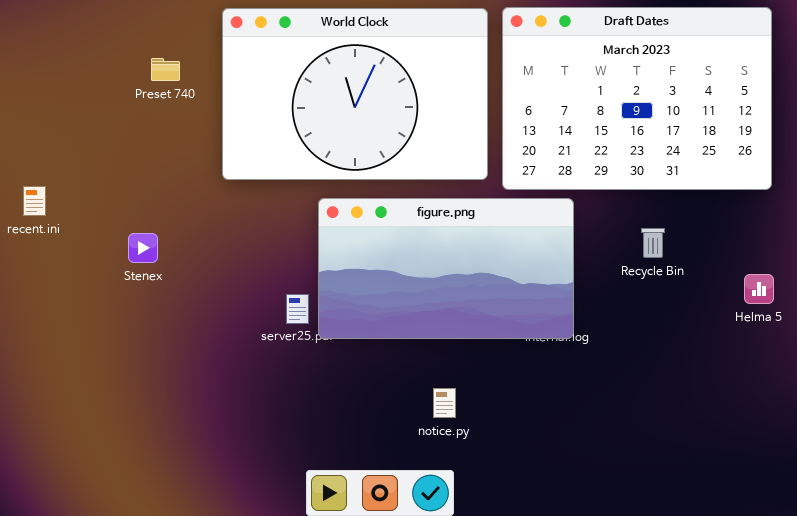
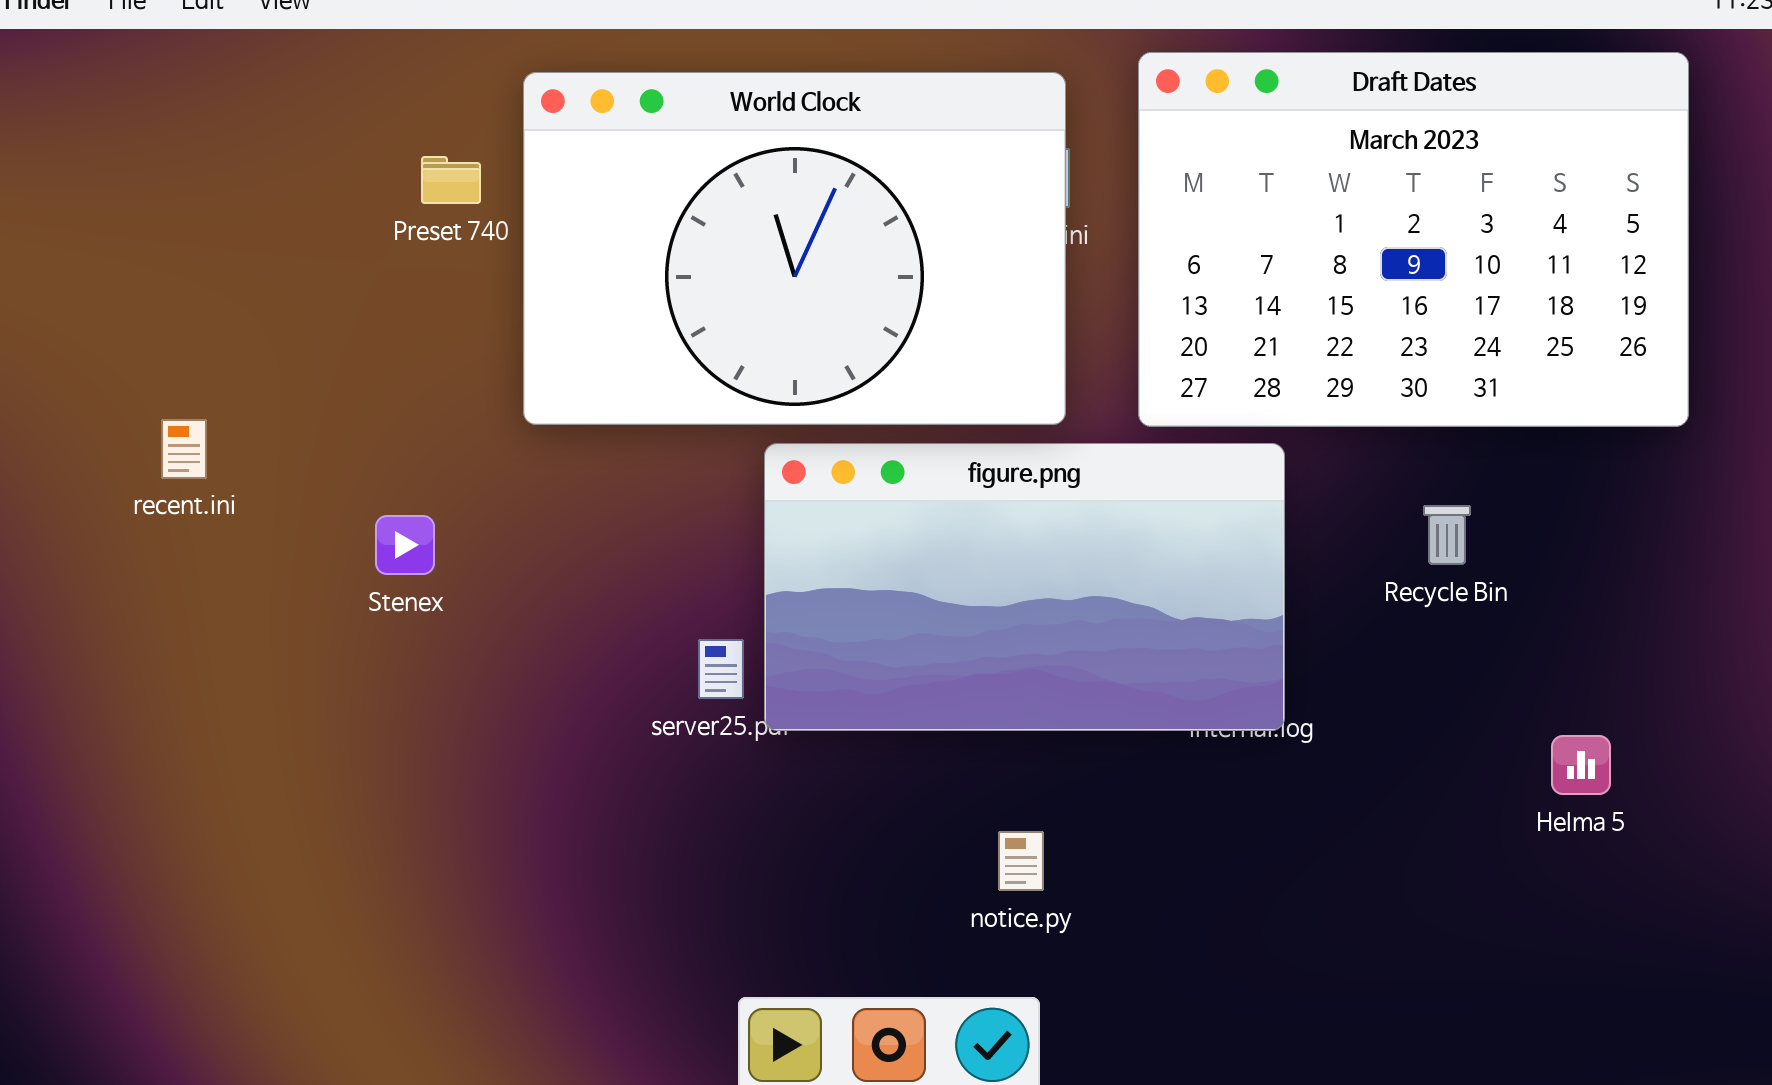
World Clock: [222,8,488,180] -> [523,72,1066,425], moved
Helma 5: [744,274,774,304] -> [1551,735,1611,795], moved

